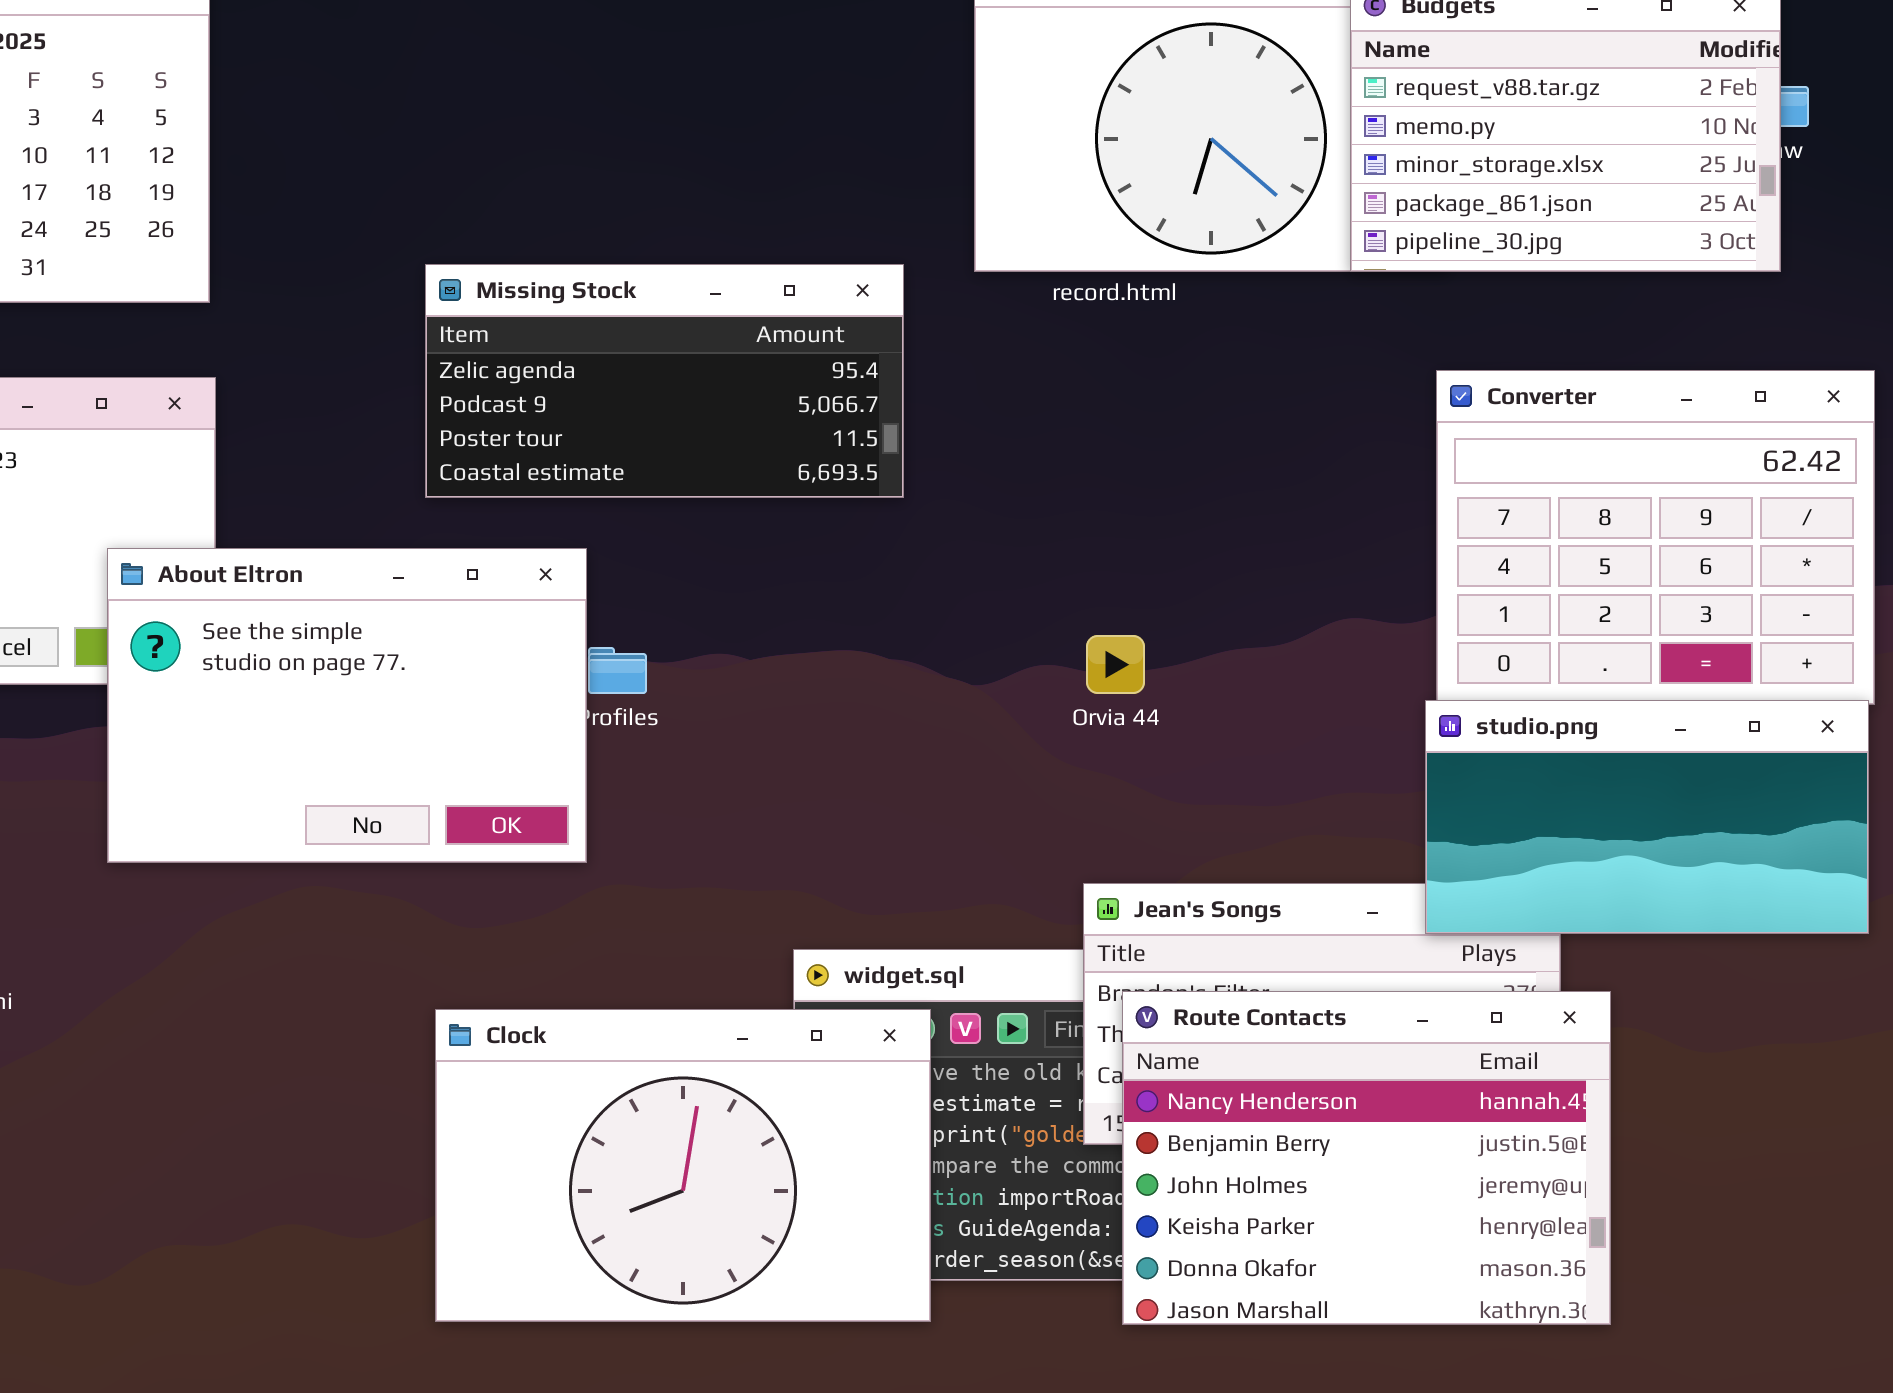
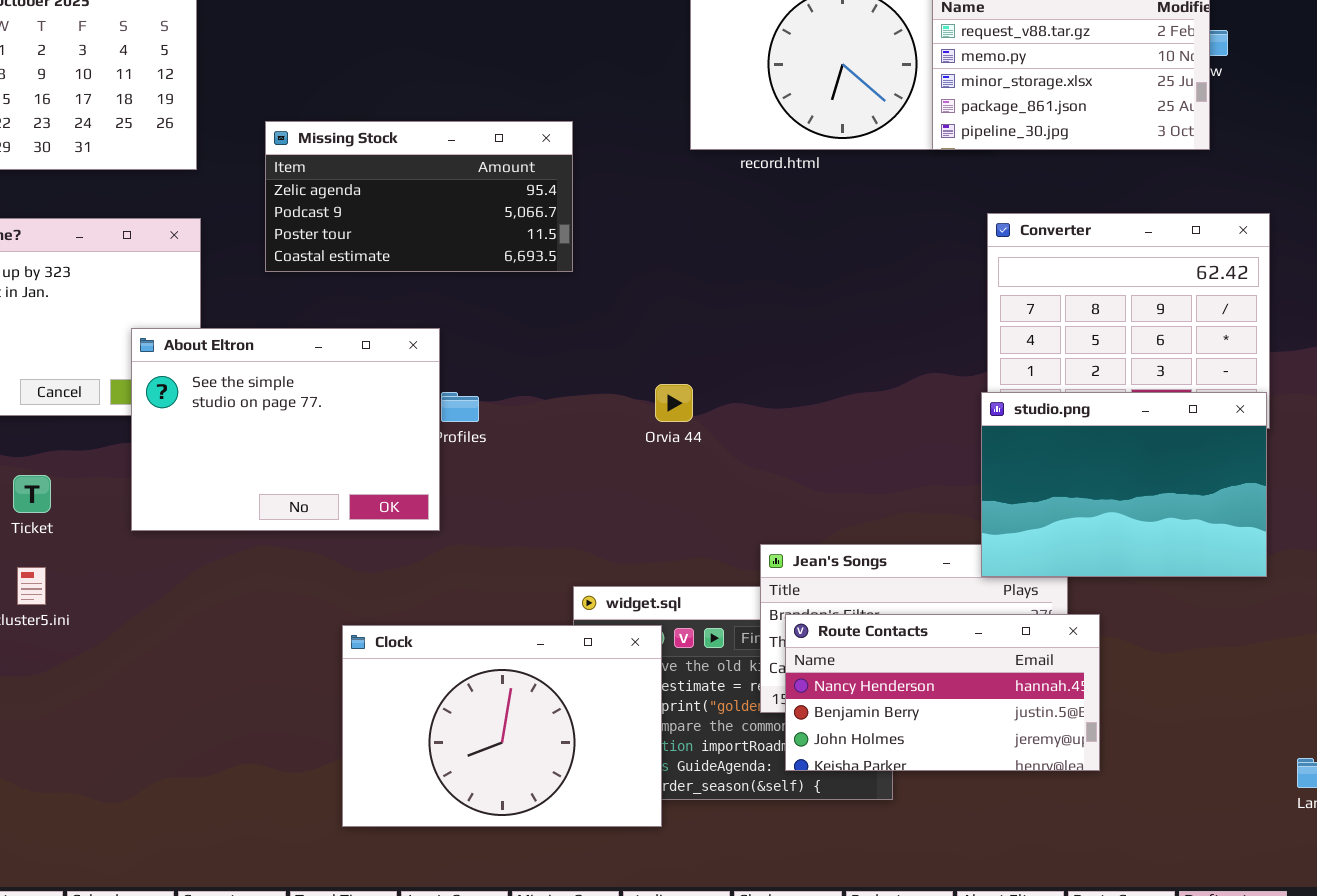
Missing Stock: [425,264,904,498] -> [265,121,573,272], moved
Orvia 44: [1086,635,1145,694] -> [655,384,693,422], moved
studio.png: [1425,700,1869,934] -> [981,392,1267,577], resized
Route Contacts: [1122,991,1611,1325] -> [785,614,1100,771], resized

